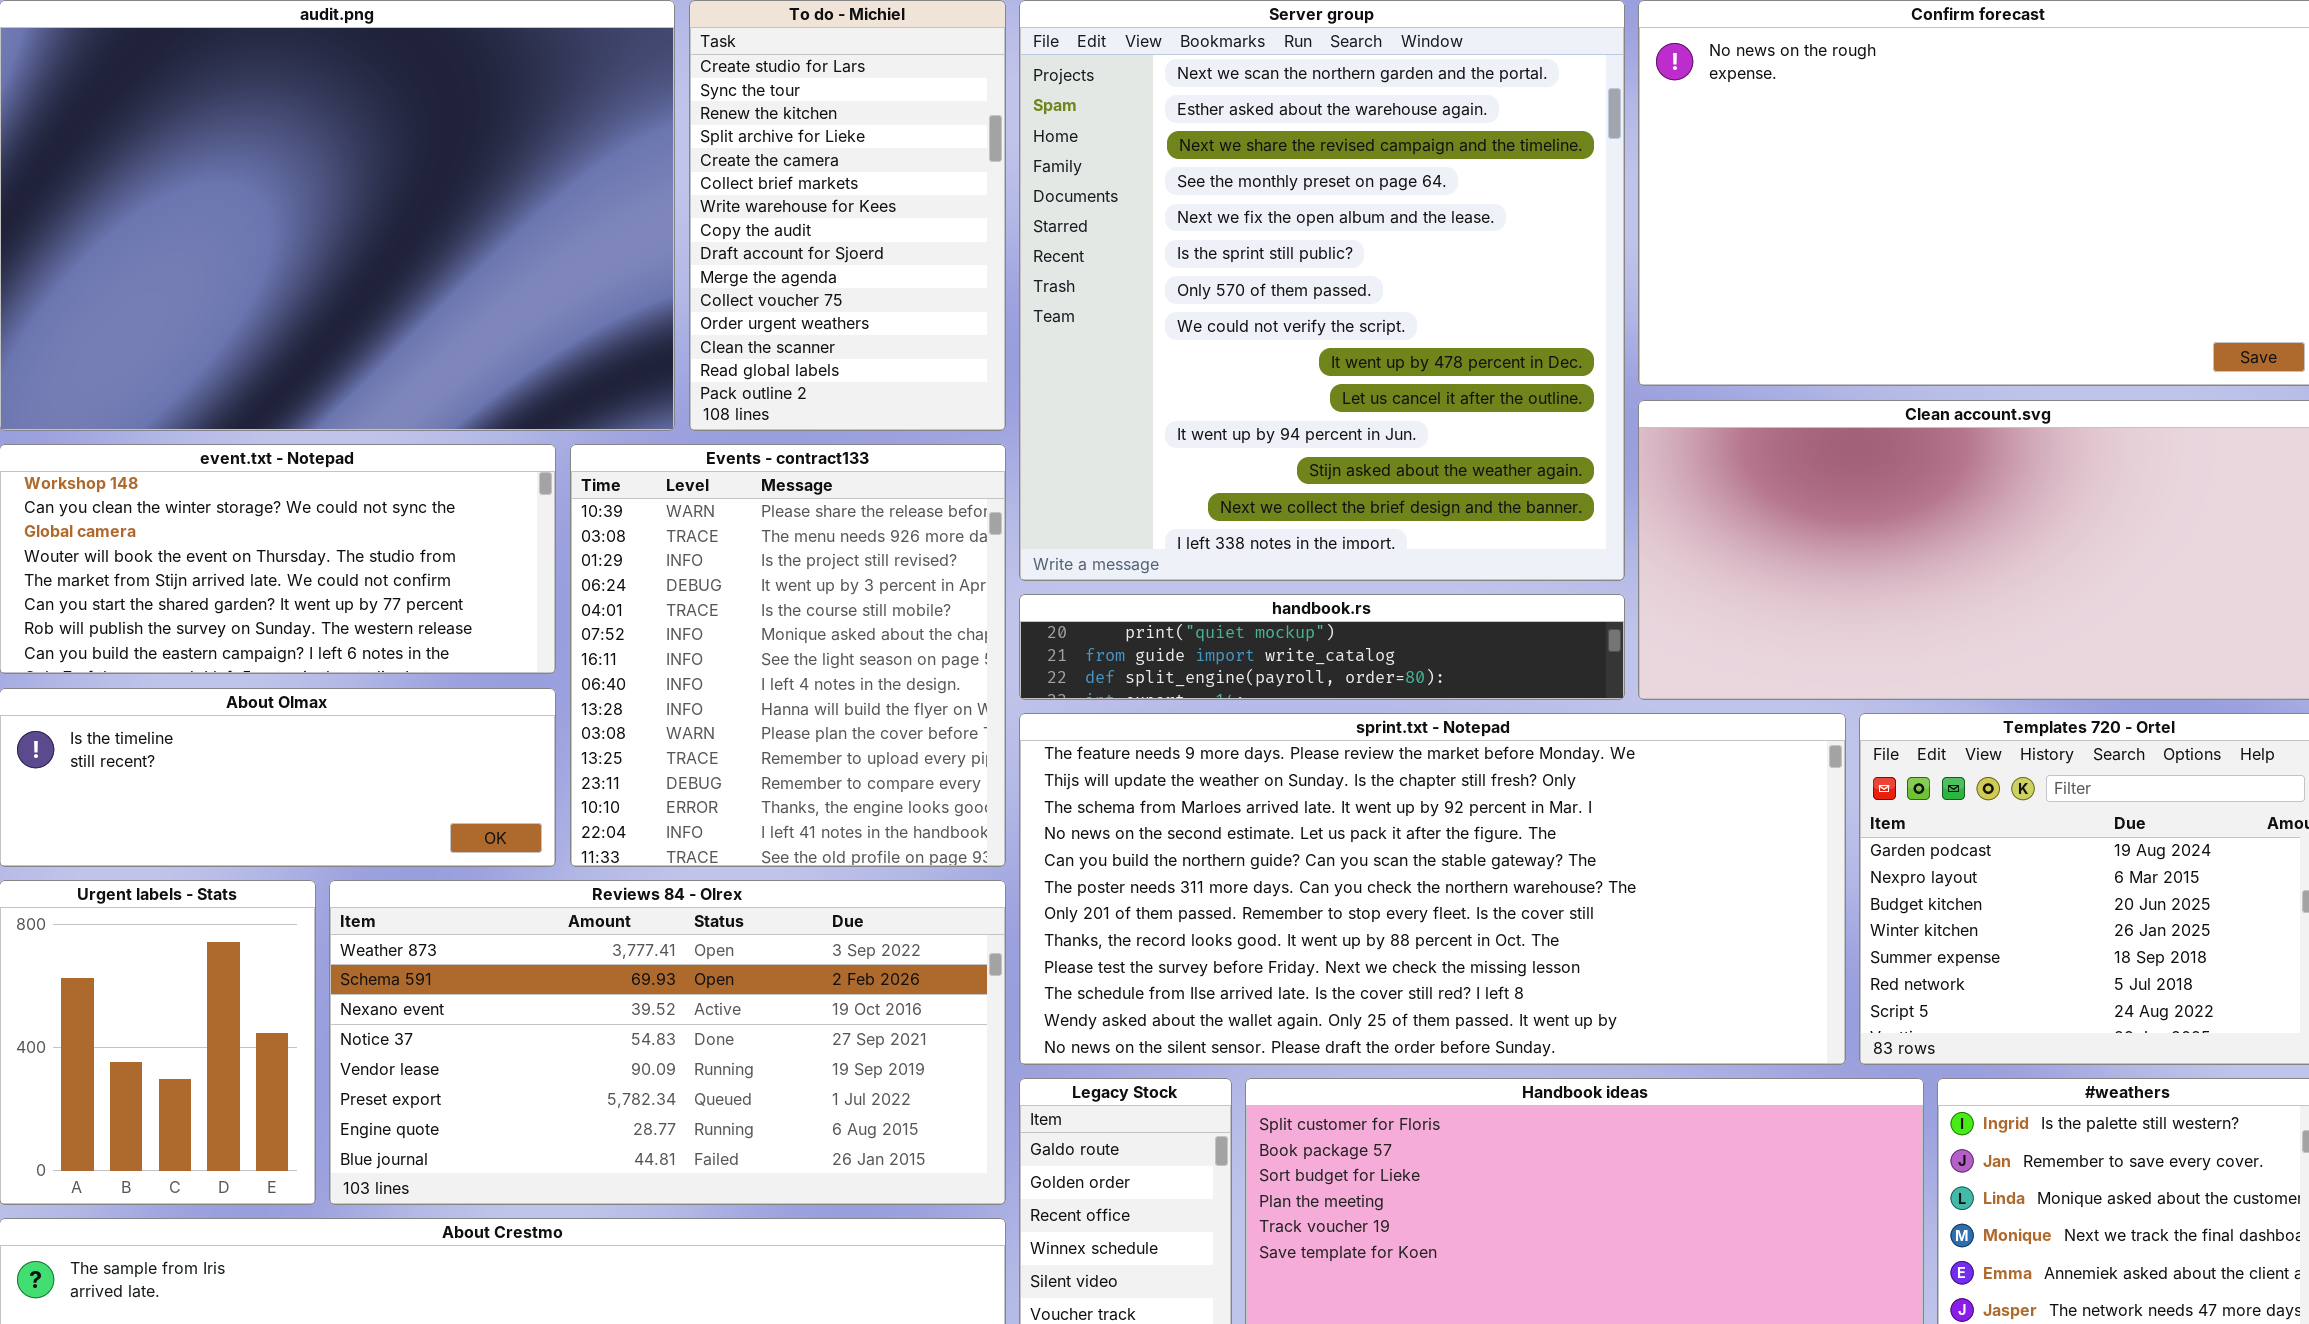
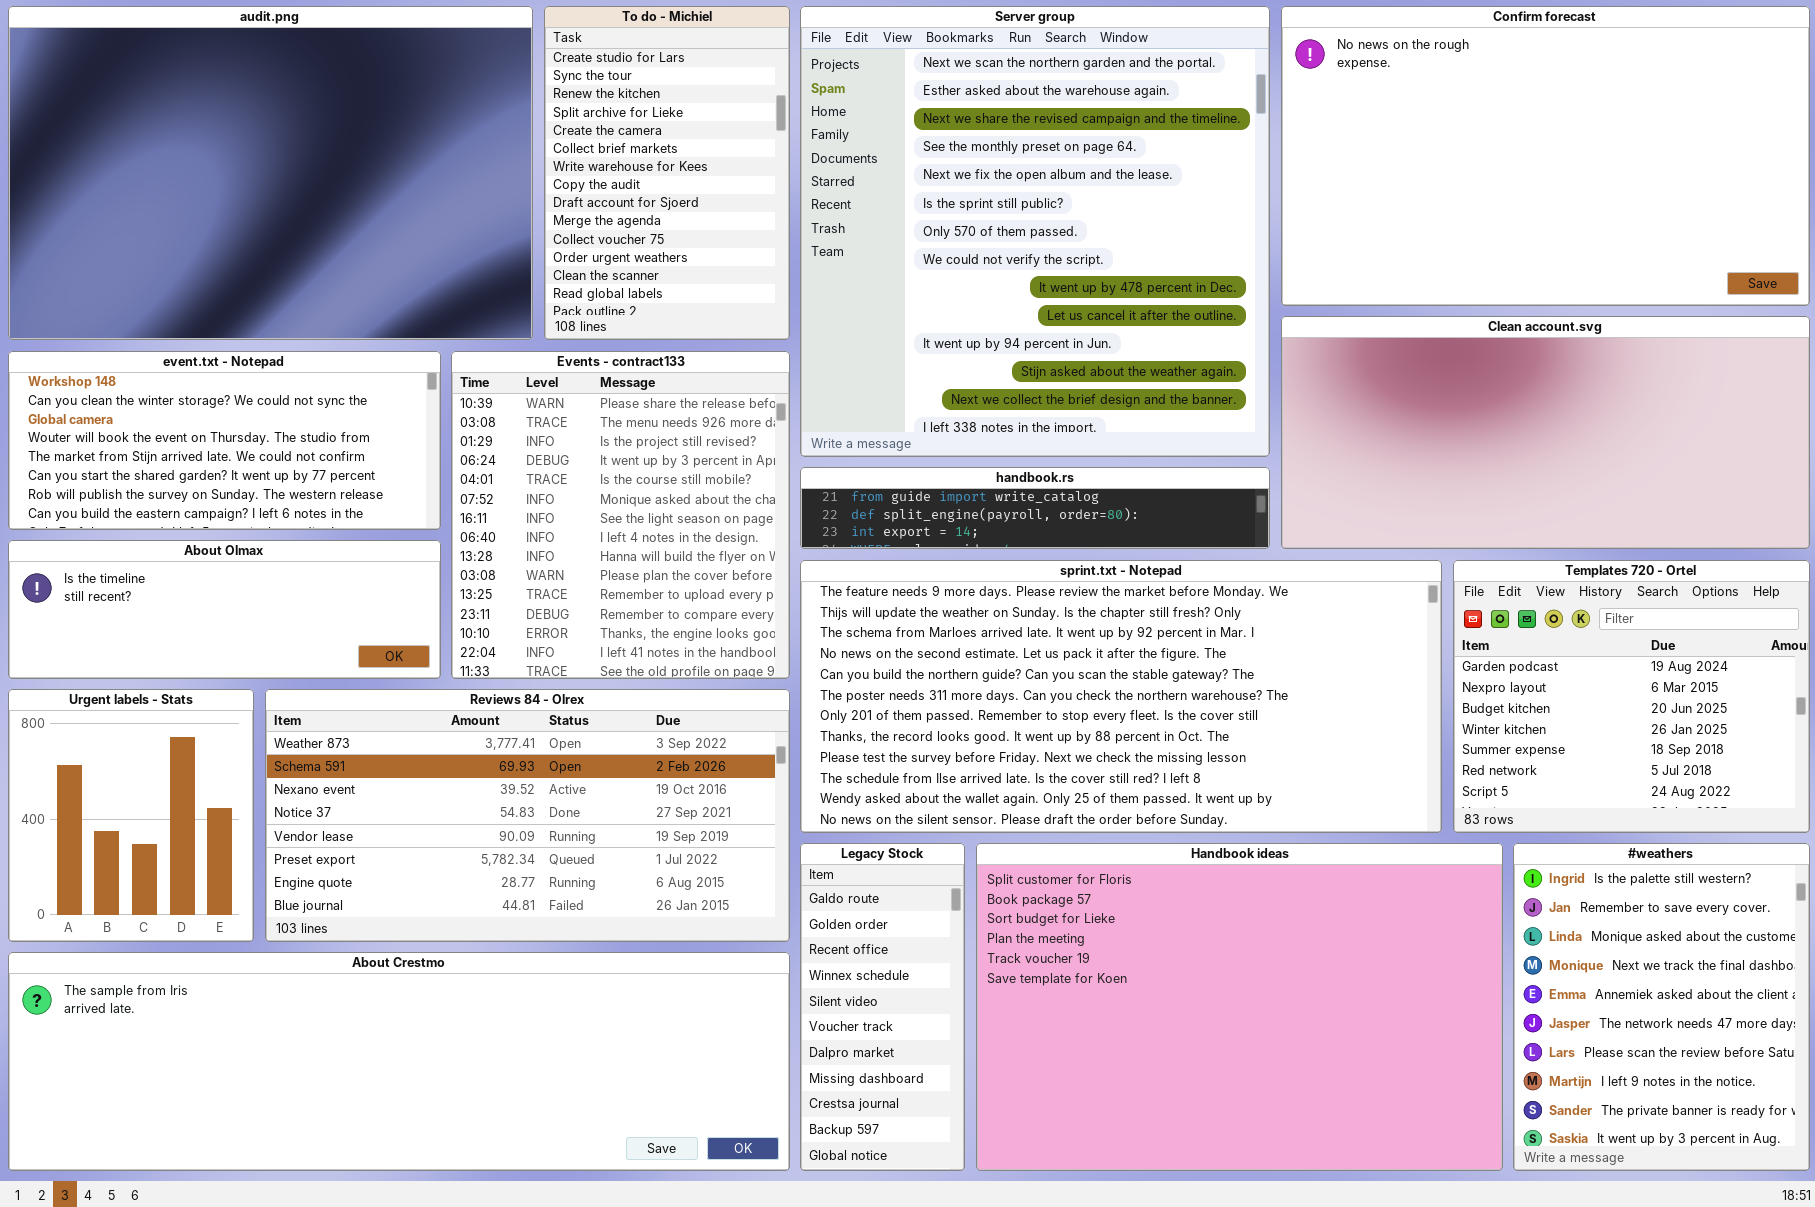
handbook.rs: [1019,594,1625,700] -> [800,467,1270,549], scrolled down 1 row

